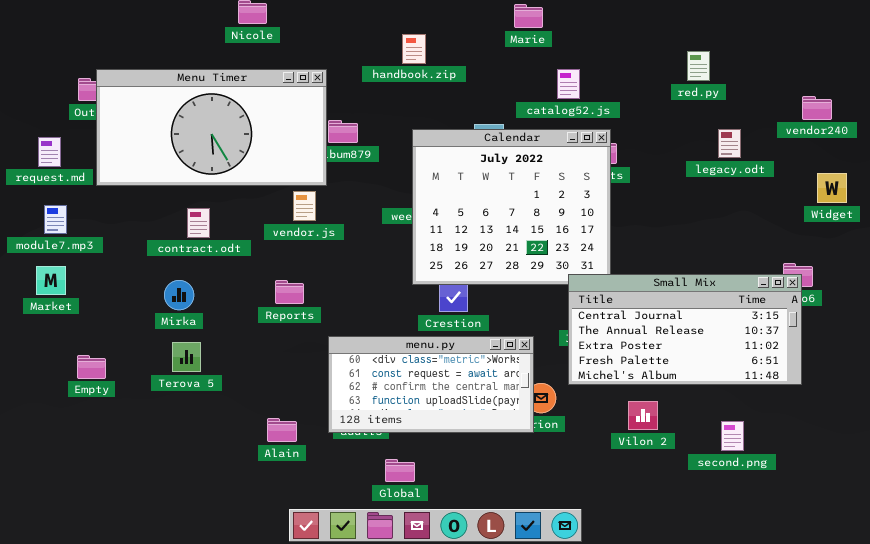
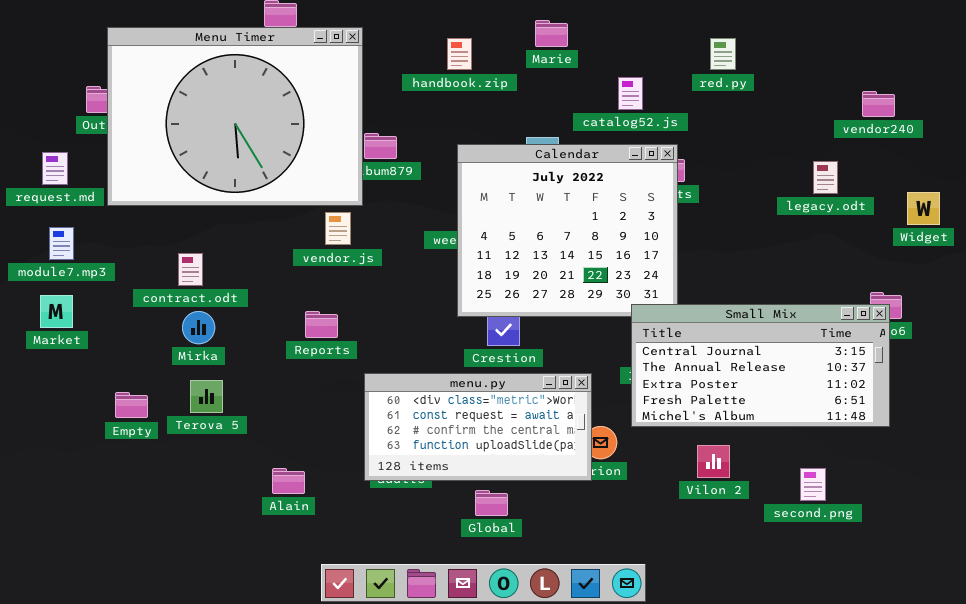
Marie: [514,4,543,28] -> [535,20,568,47], moved
red.py: [687,51,710,81] -> [710,38,736,70], moved
Menu Timer: [96,69,327,186] -> [107,27,363,206], resized
vendor240: [802,96,832,120] -> [862,91,895,117], moved
legacy.odt: [718,129,741,158] -> [813,161,838,194], moved
contract.odt: [187,208,210,238] -> [178,253,203,286], moved
Empty: [77,355,106,379] -> [115,392,148,418], moved
Alain: [267,418,297,442] -> [272,468,305,494], moved
Global: [385,459,415,482] -> [475,490,508,516], moved

